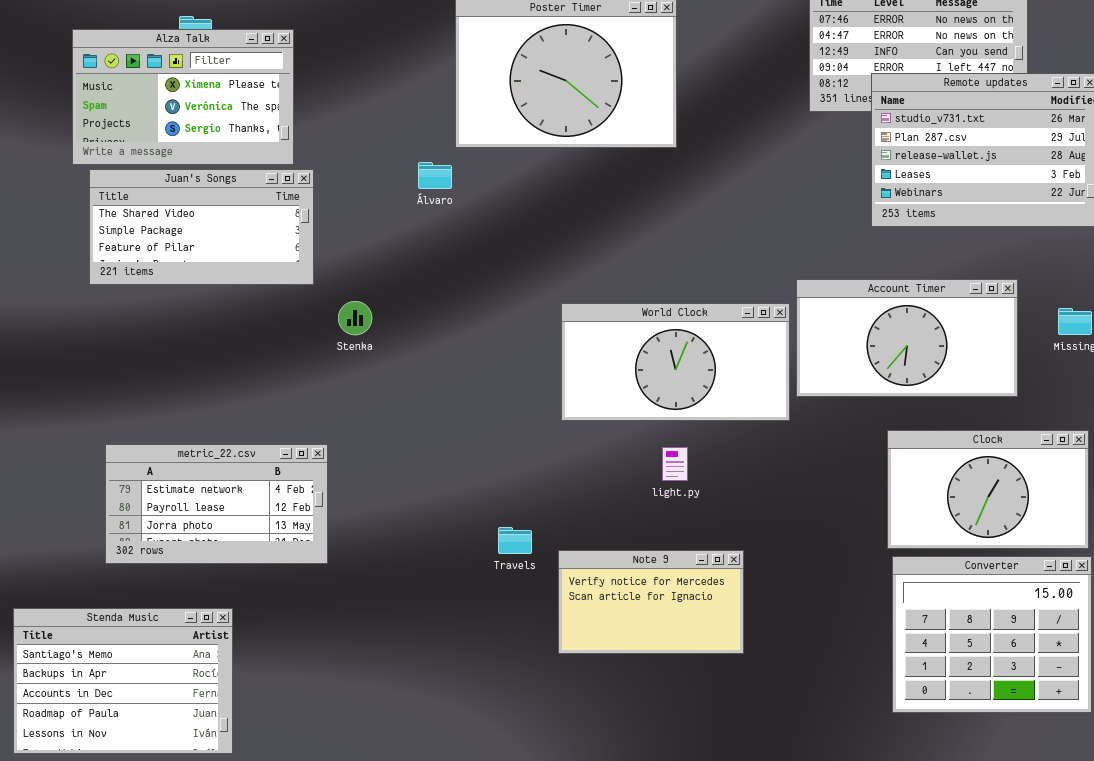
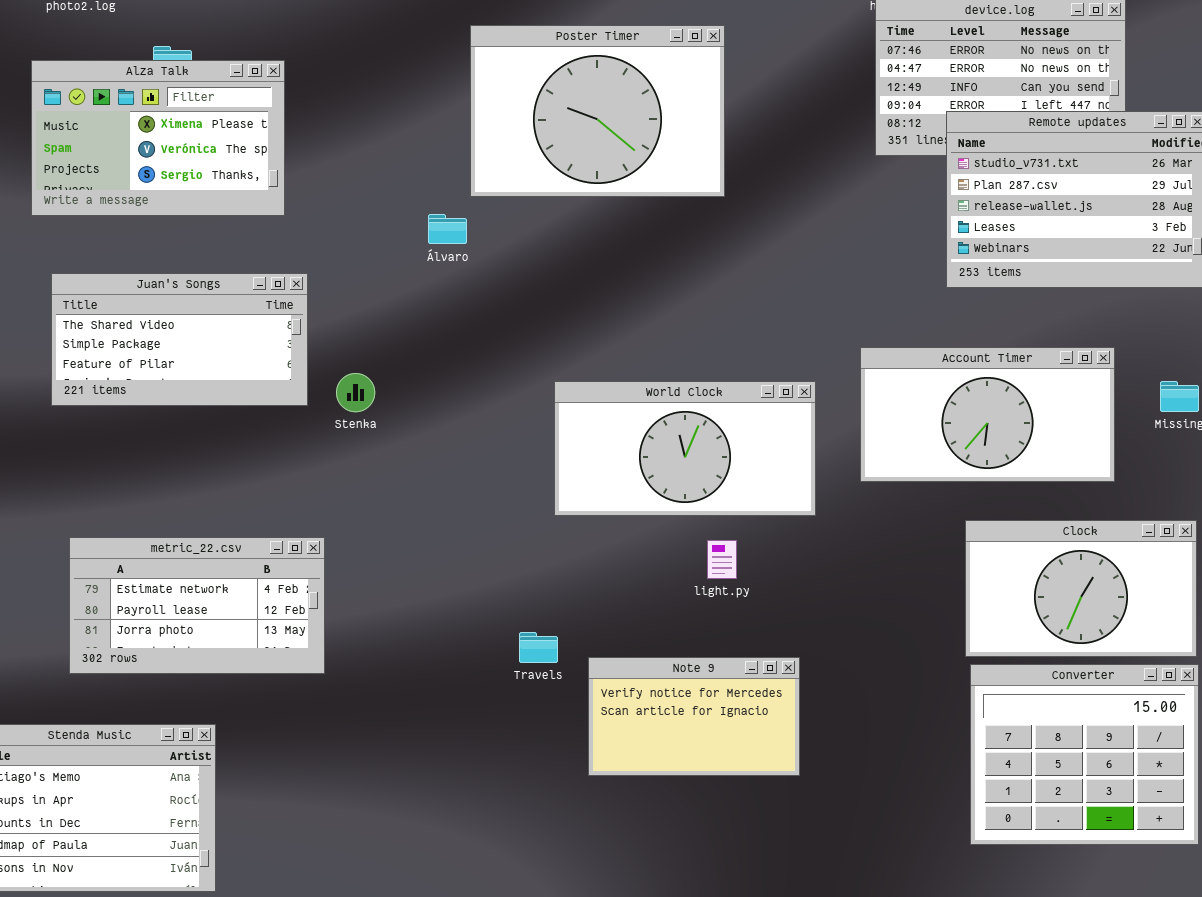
Juan's Songs: [89,169,314,285] -> [51,273,308,406], moved
World Clock: [561,303,790,421] -> [554,381,816,516], moved

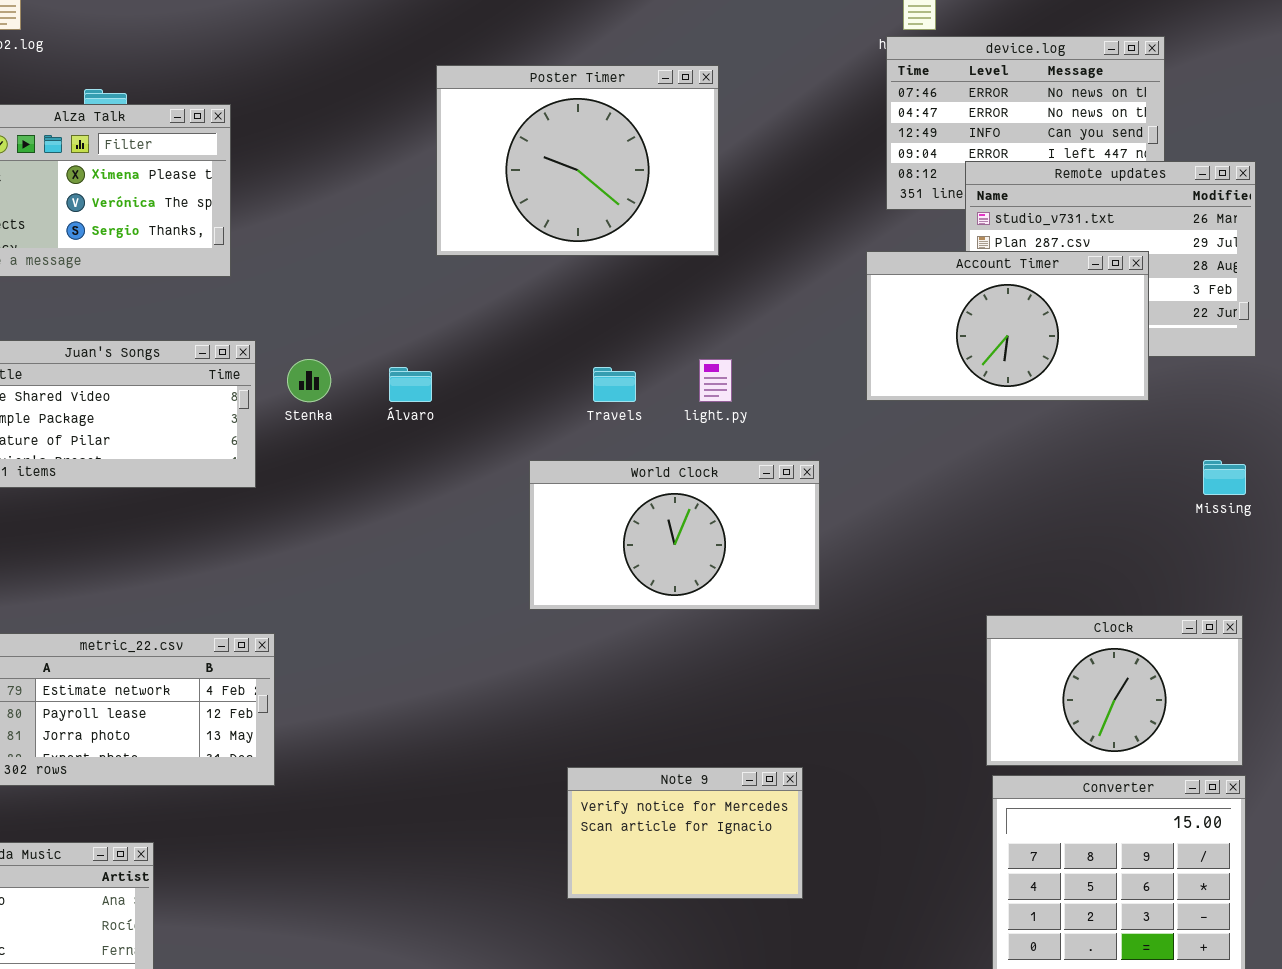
Álvaro: [428,214,467,244] -> [389,367,432,402], moved
Account Timer: [860,347,1115,482] -> [866,251,1149,401], moved
Stenka: [336,373,375,412] -> [287,359,331,402], moved
light.py: [707,540,737,579] -> [699,359,732,402], moved
Travels: [519,632,558,663] -> [593,367,636,402], moved

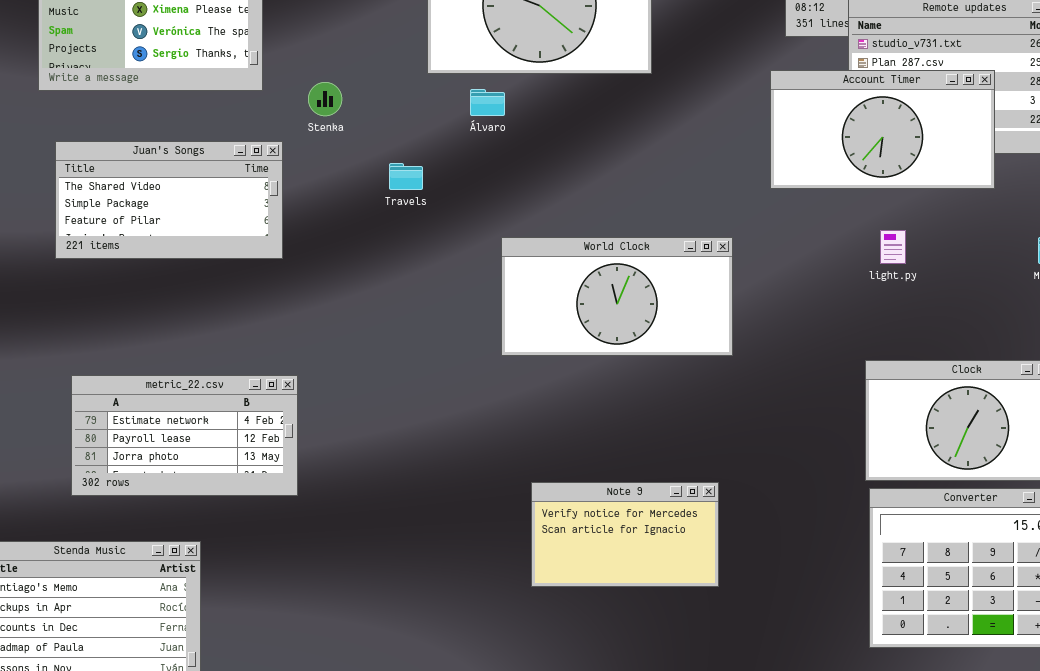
Stenka: [287,359,331,402] -> [308,82,342,116], moved
light.py: [699,359,732,402] -> [880,230,906,264], moved
Álvaro: [389,367,432,402] -> [470,89,505,116], moved
Travels: [593,367,636,402] -> [389,163,423,190], moved

